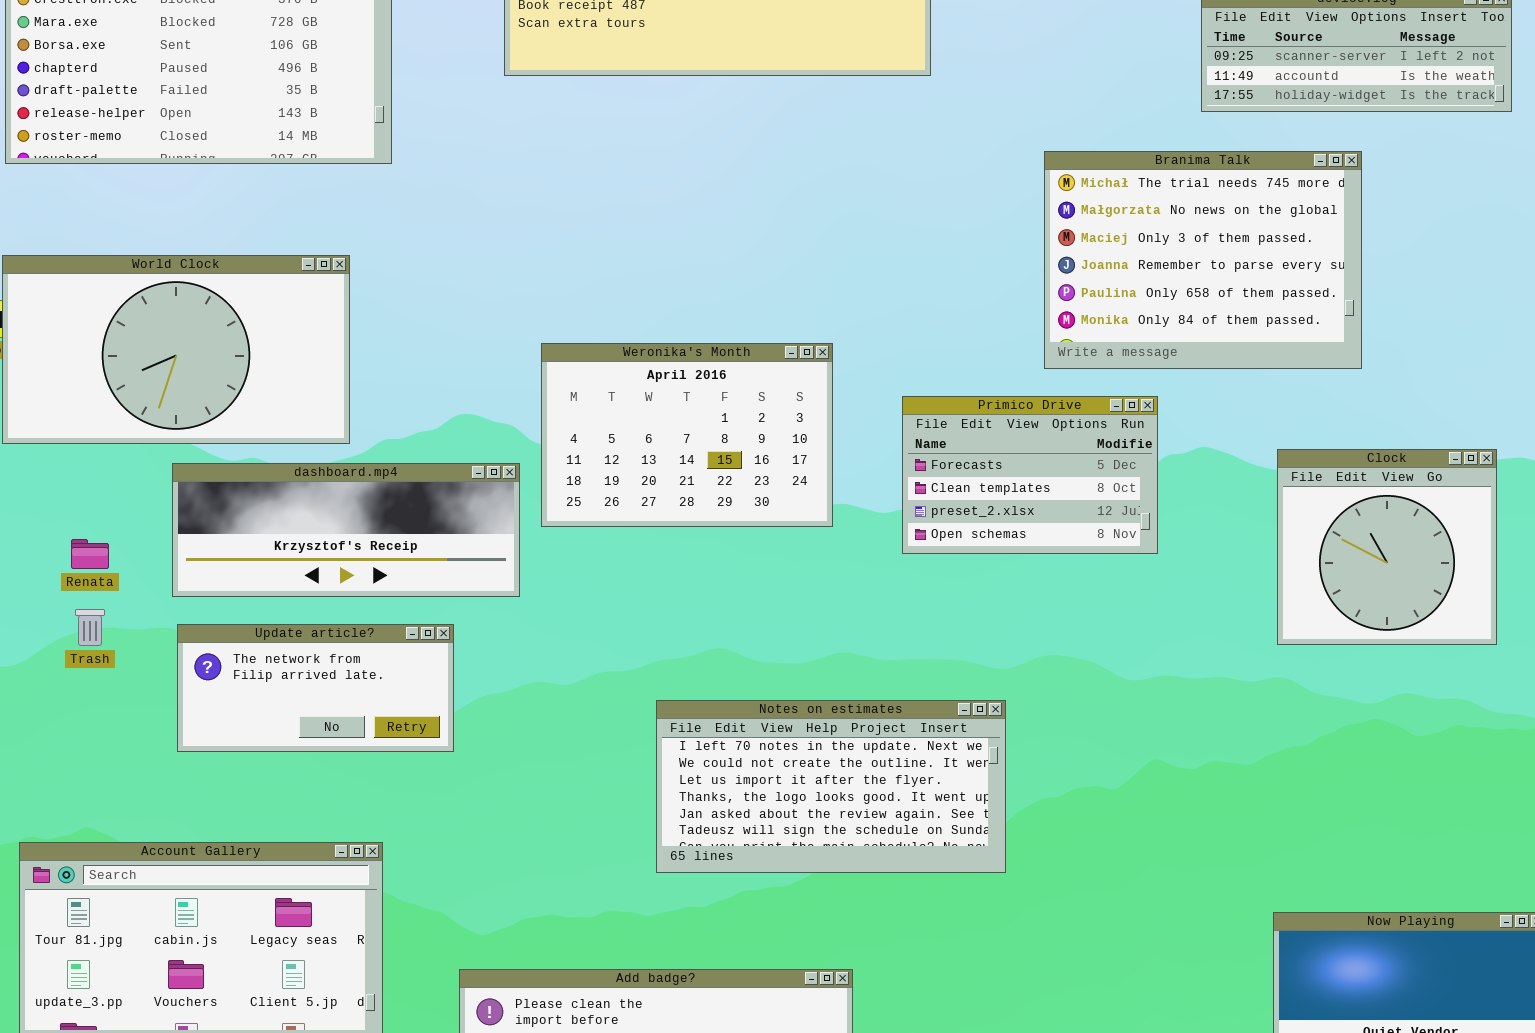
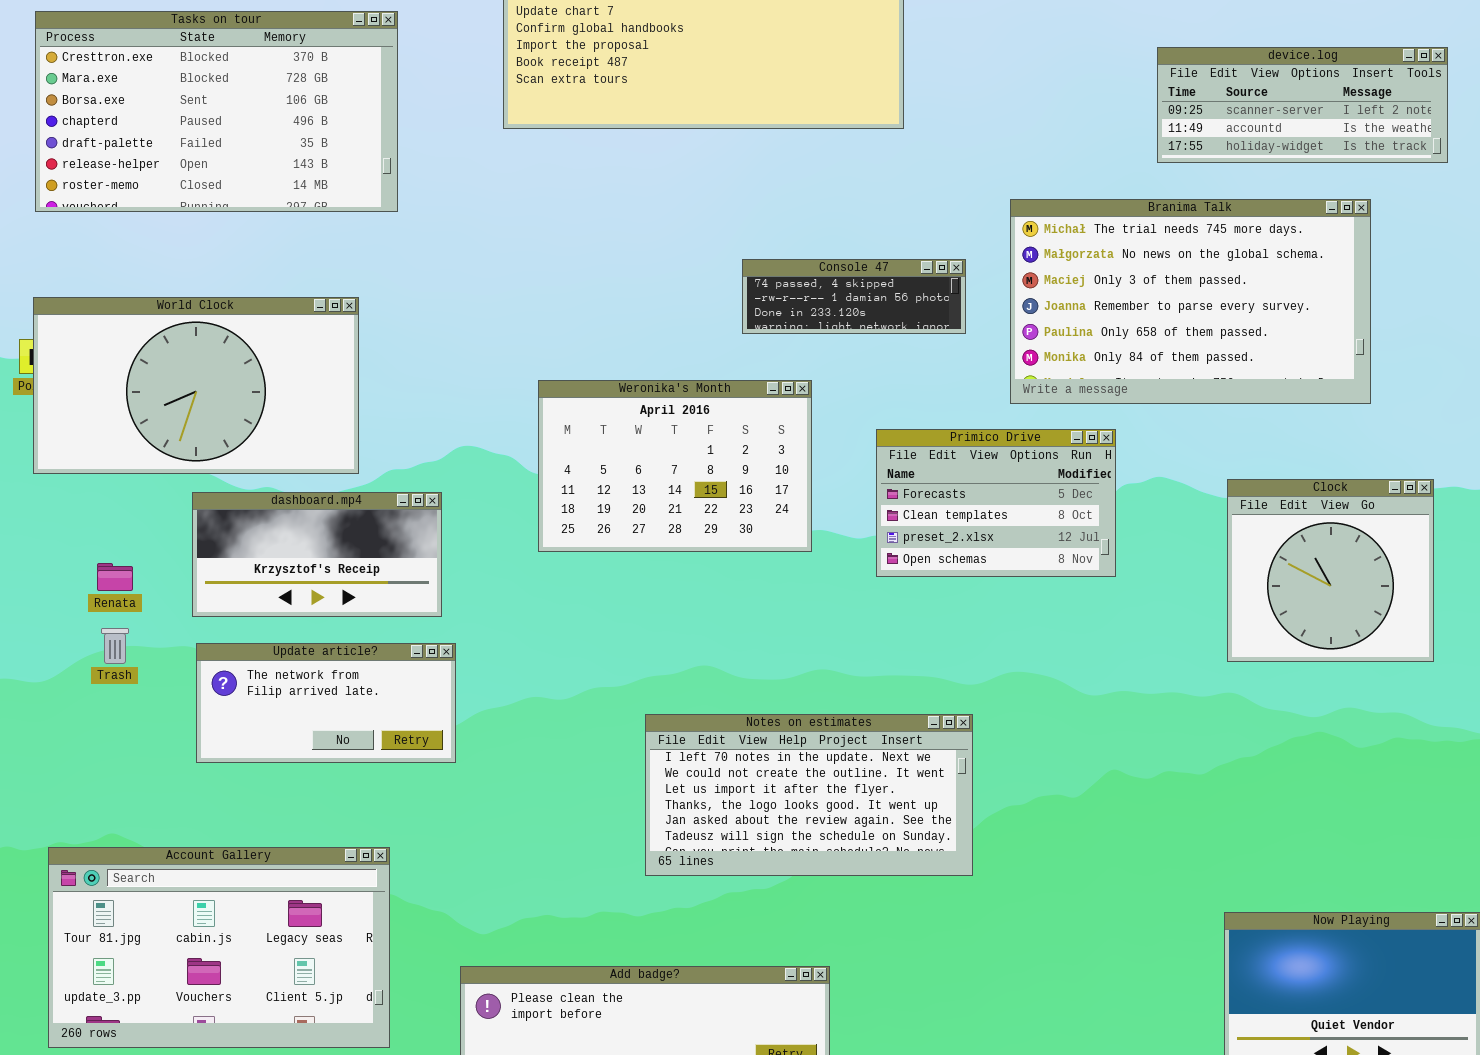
Branima Talk: [1044,151,1362,369] -> [1010,199,1371,404], resized
Console 47: none -> [742,259,966,334], opened
dashboard.mp4: [172,463,520,597] -> [192,492,442,617], resized

